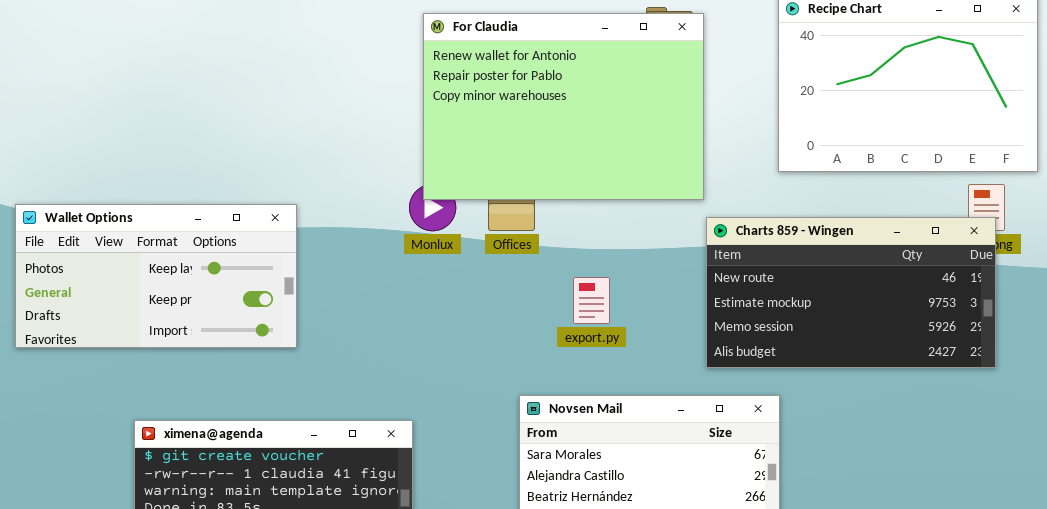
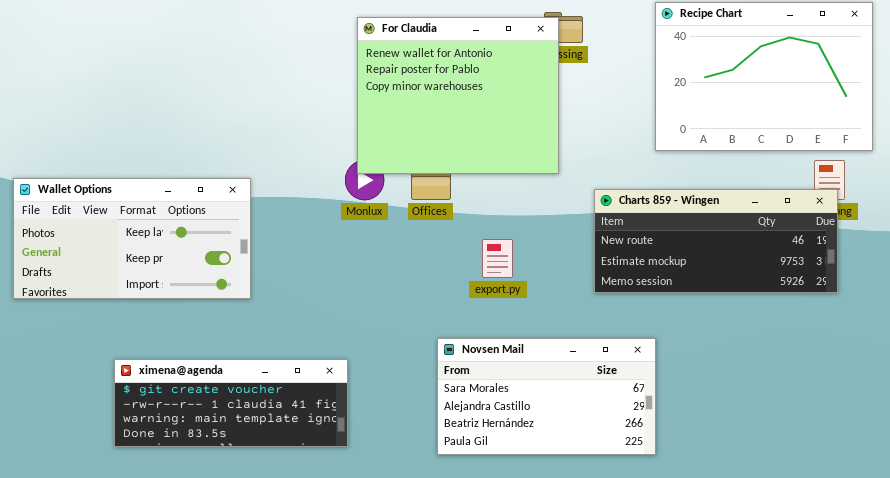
For Claudia: [423,13,704,200] -> [357,17,559,174], resized
Charts 859 - Wingen: [706,217,996,368] -> [594,189,838,293], resized

